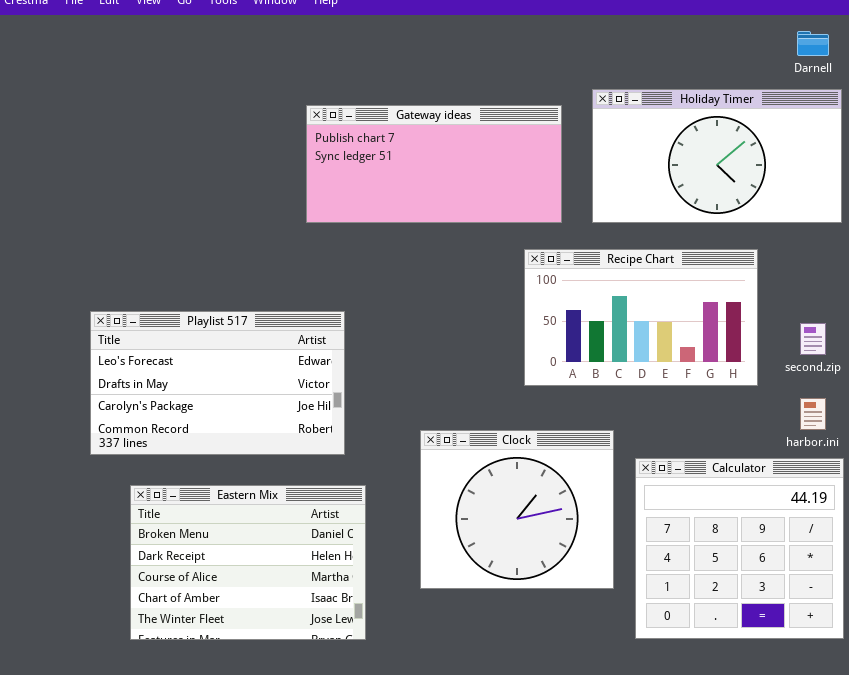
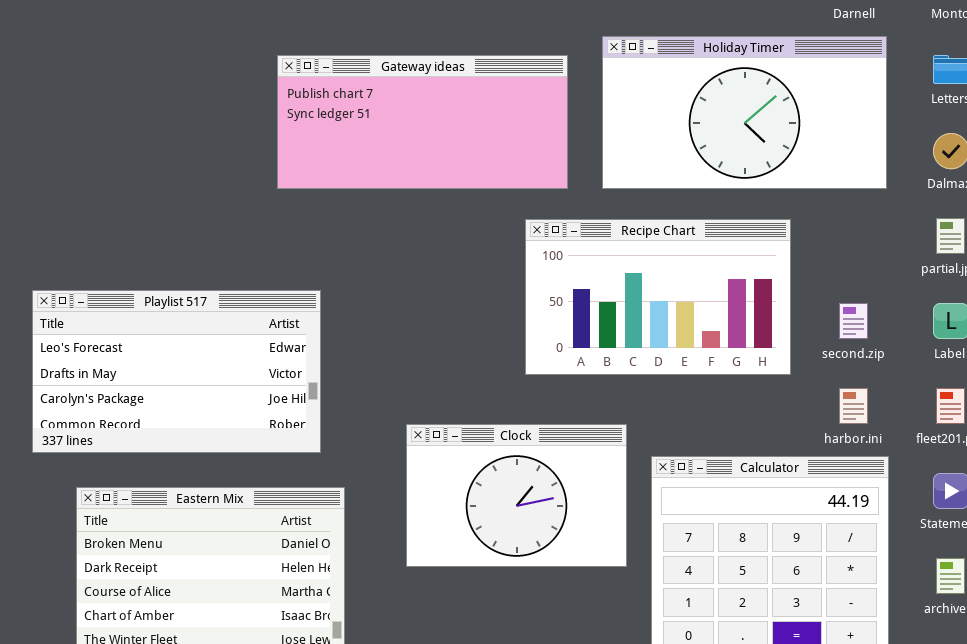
Clock: [420,430,614,589] -> [406,424,627,567], resized

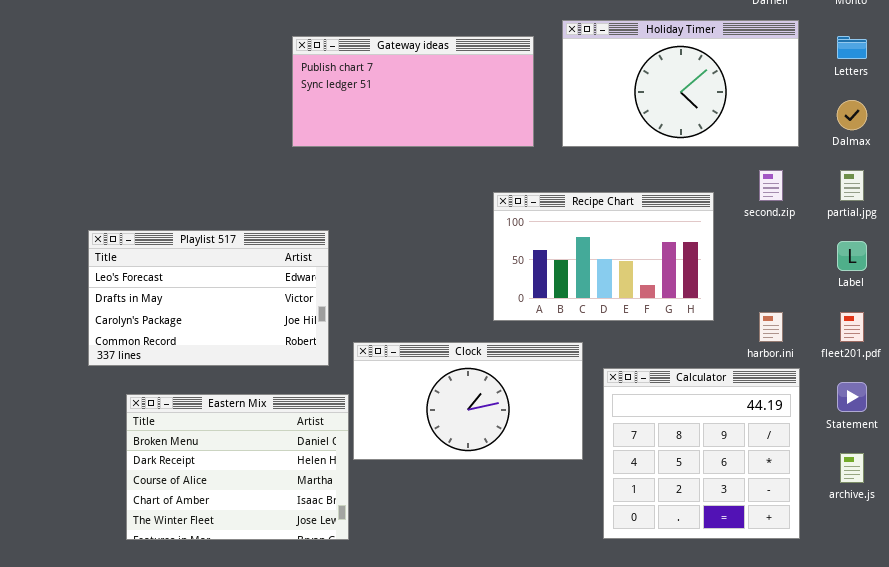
Recipe Chart: [525,219,791,375] -> [493,192,714,321], moved
second.zip: [839,303,868,339] -> [759,170,783,201], moved
Clock: [406,424,627,567] -> [353,342,583,460], resized

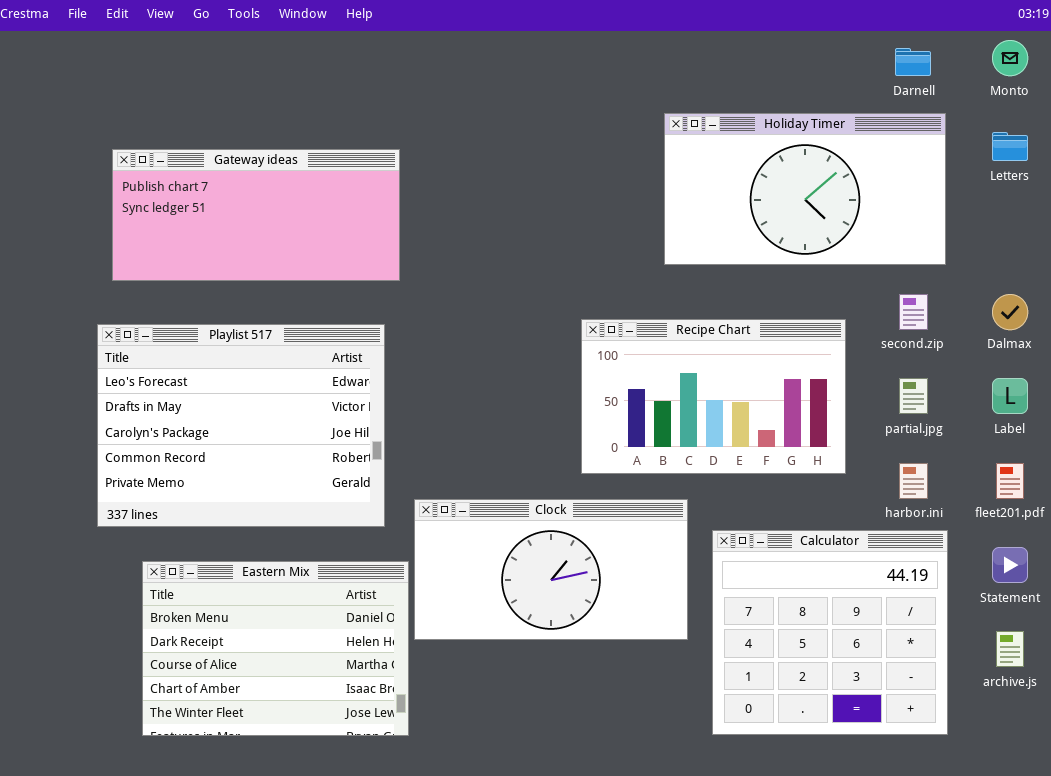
Gateway ideas: [292,36,534,147] -> [112,149,400,281], moved
Dalmax: [837,100,867,130] -> [992,294,1028,330], moved
partial.jpg: [840,170,864,201] -> [899,378,928,414], moved
Playlist 517: [88,230,329,366] -> [97,324,385,527], resized

